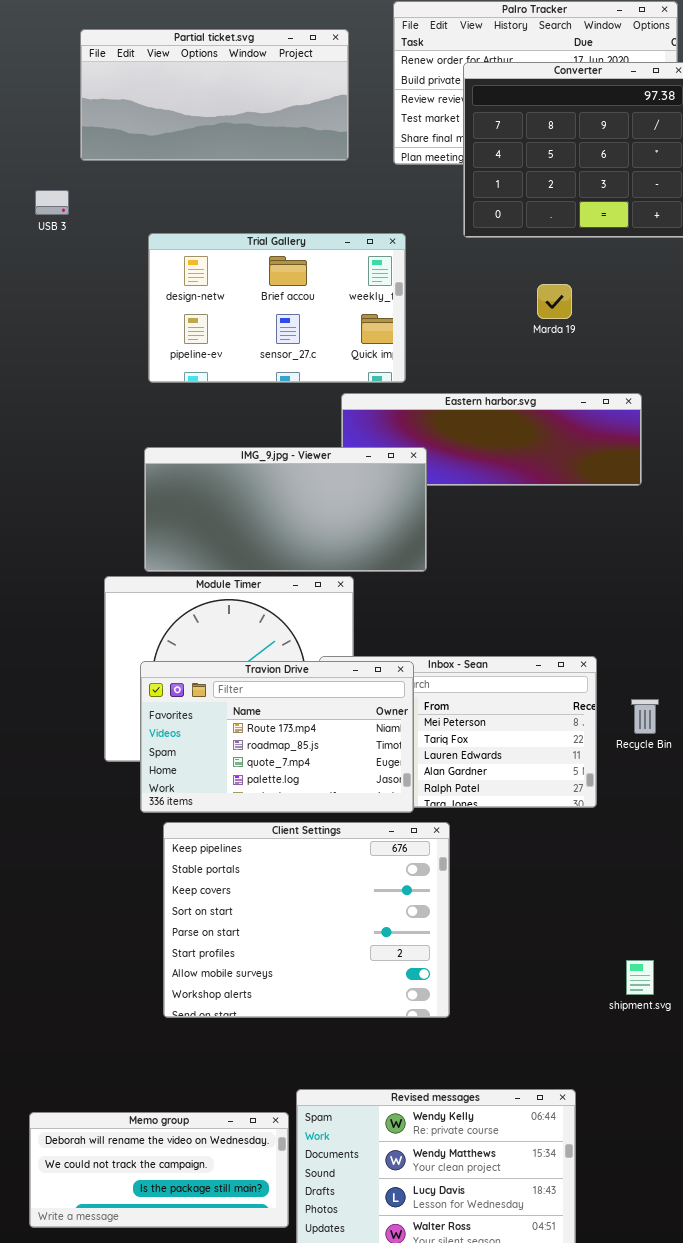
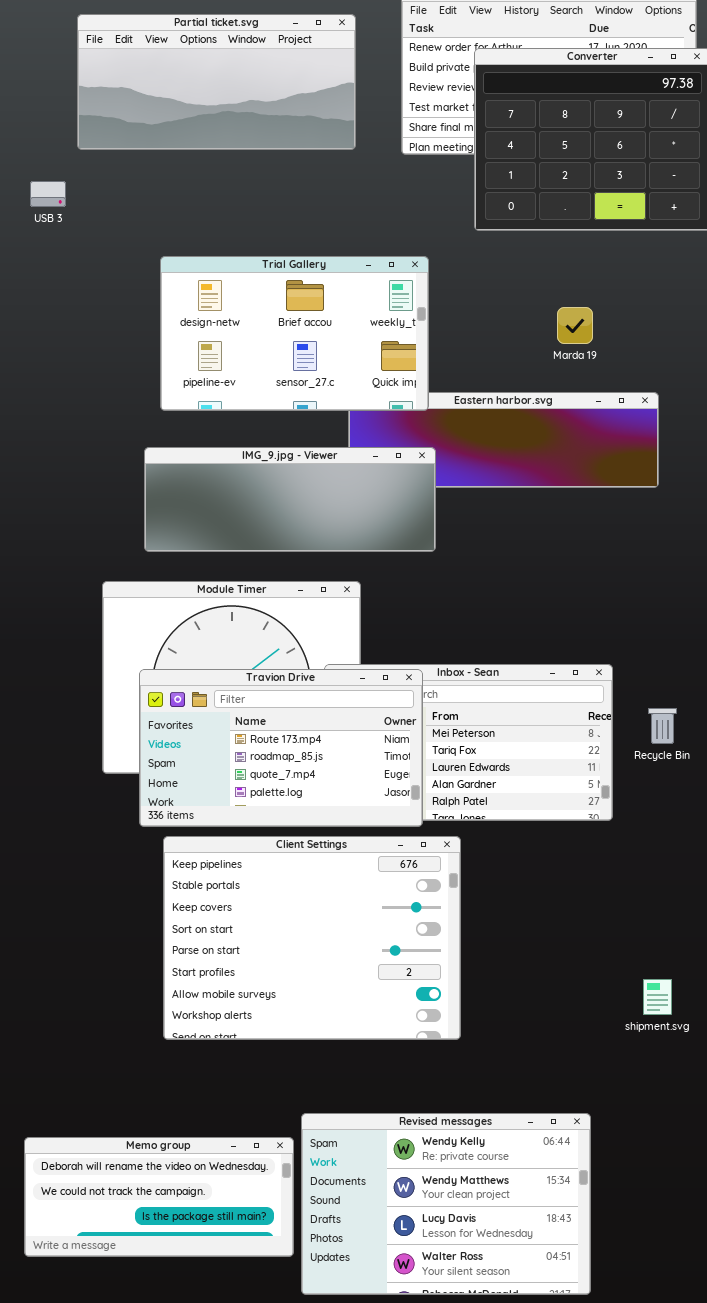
Trial Gallery: [148,233,406,383] -> [160,256,429,411], moved
Marda 19: [537,284,572,319] -> [557,307,593,344], moved
IMG_9.jpg - Viewer: [144,447,427,572] -> [144,447,436,552], resized

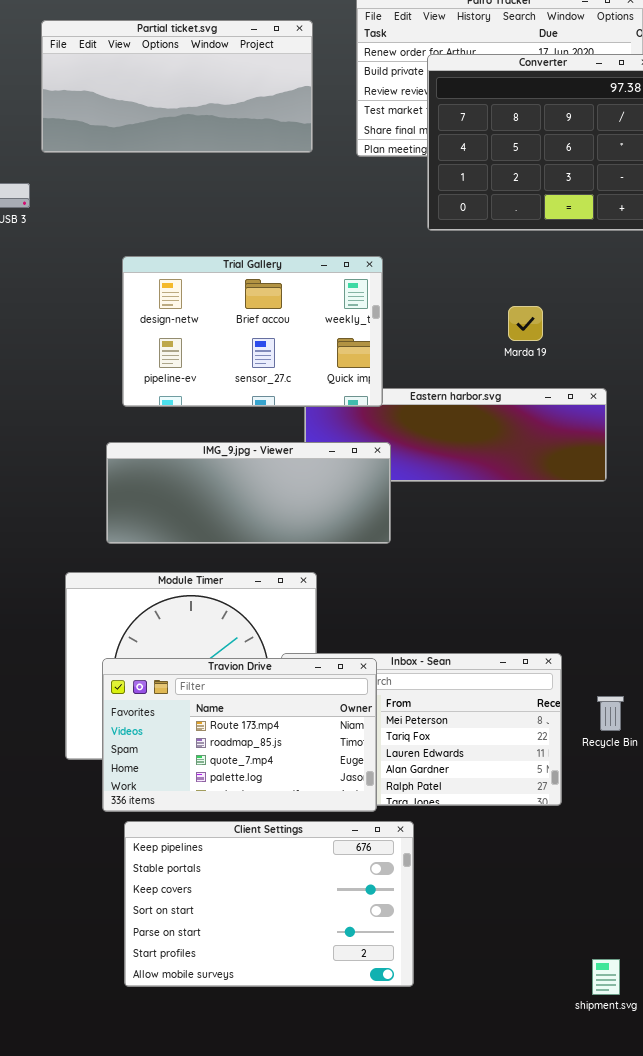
Client Settings: [163,836,461,1040] -> [124,821,414,987], resized

